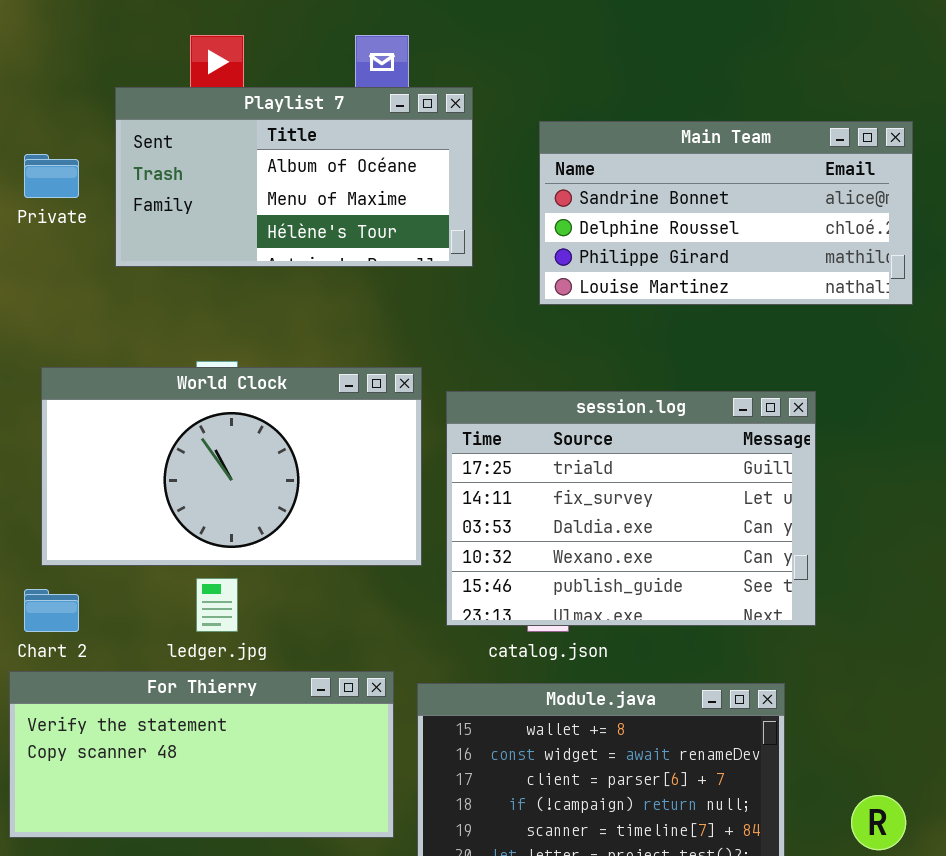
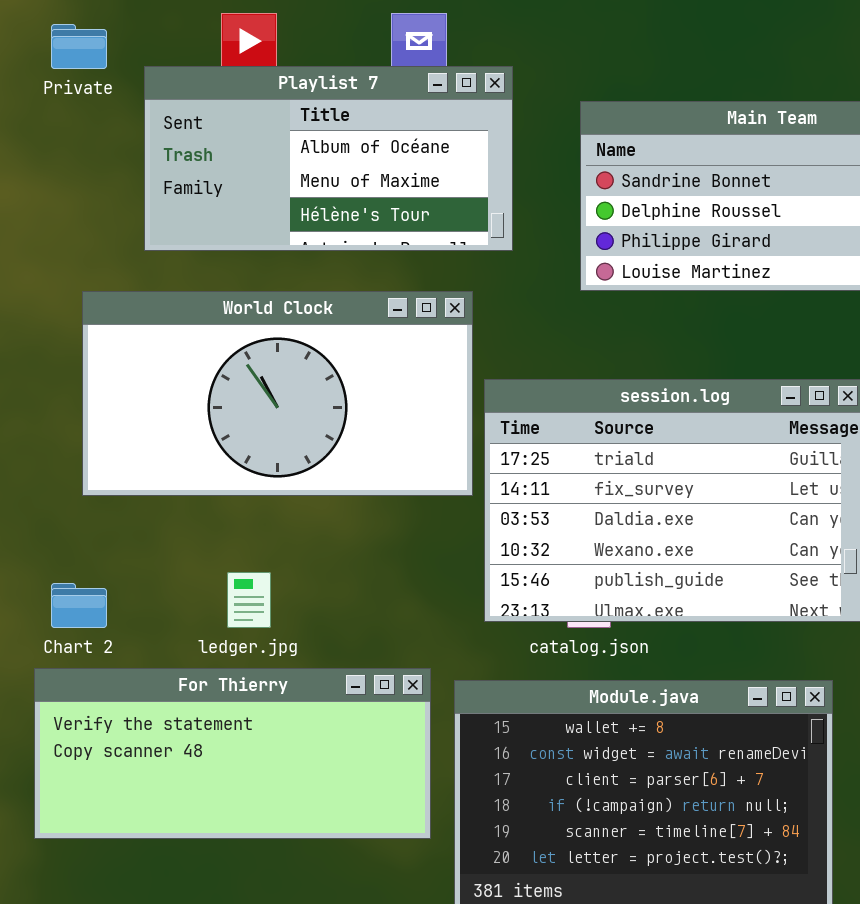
Private: [24,154,79,198] -> [51,24,107,69], moved
World Clock: [41,367,422,566] -> [82,291,473,496], moved

